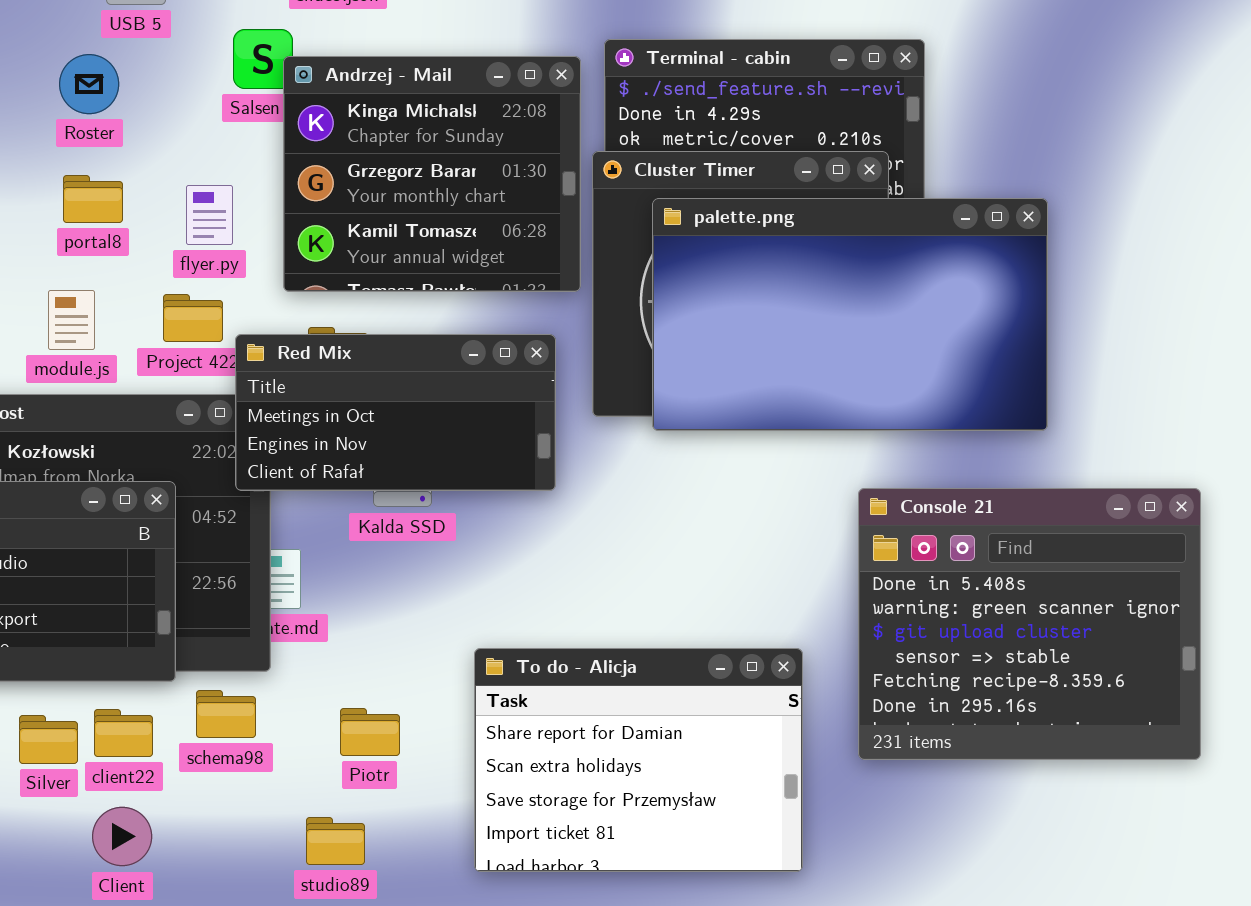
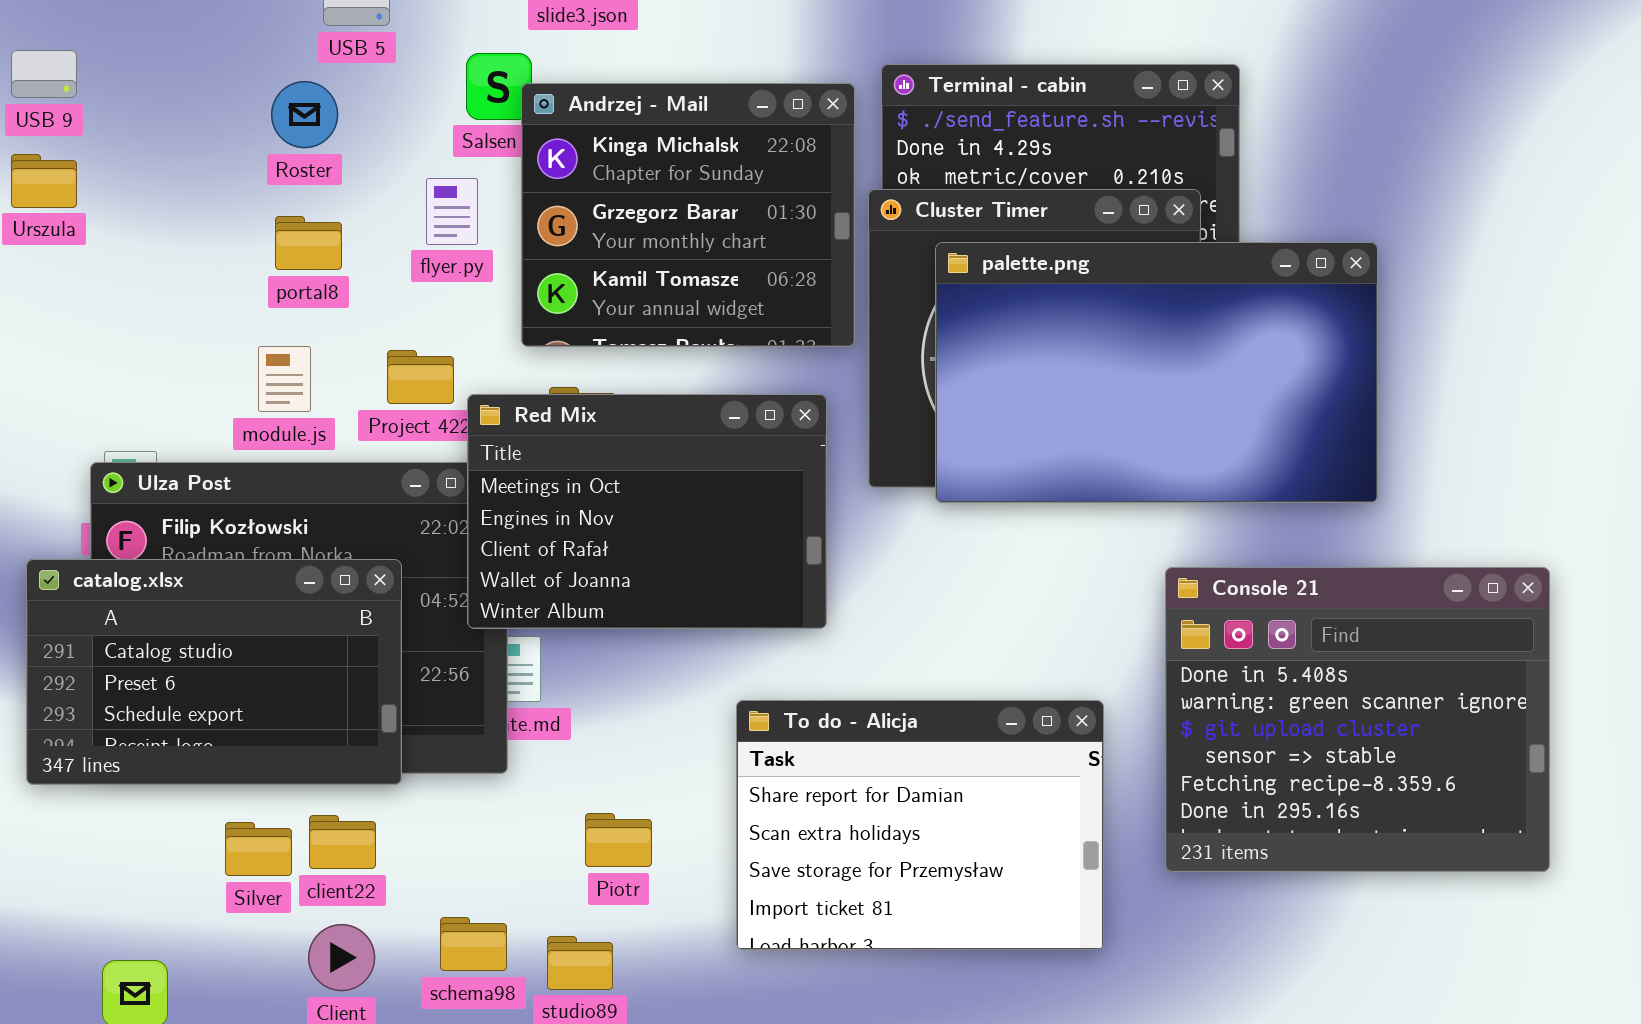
flyer.py: [186,185,233,245] -> [426,178,478,245], moved
Red Mix: [235,334,556,491] -> [467,394,827,629], resized
To do - Alicja: [474,648,803,872] -> [736,700,1104,950], moved
schema98: [196,690,256,738] -> [440,917,507,971], moved

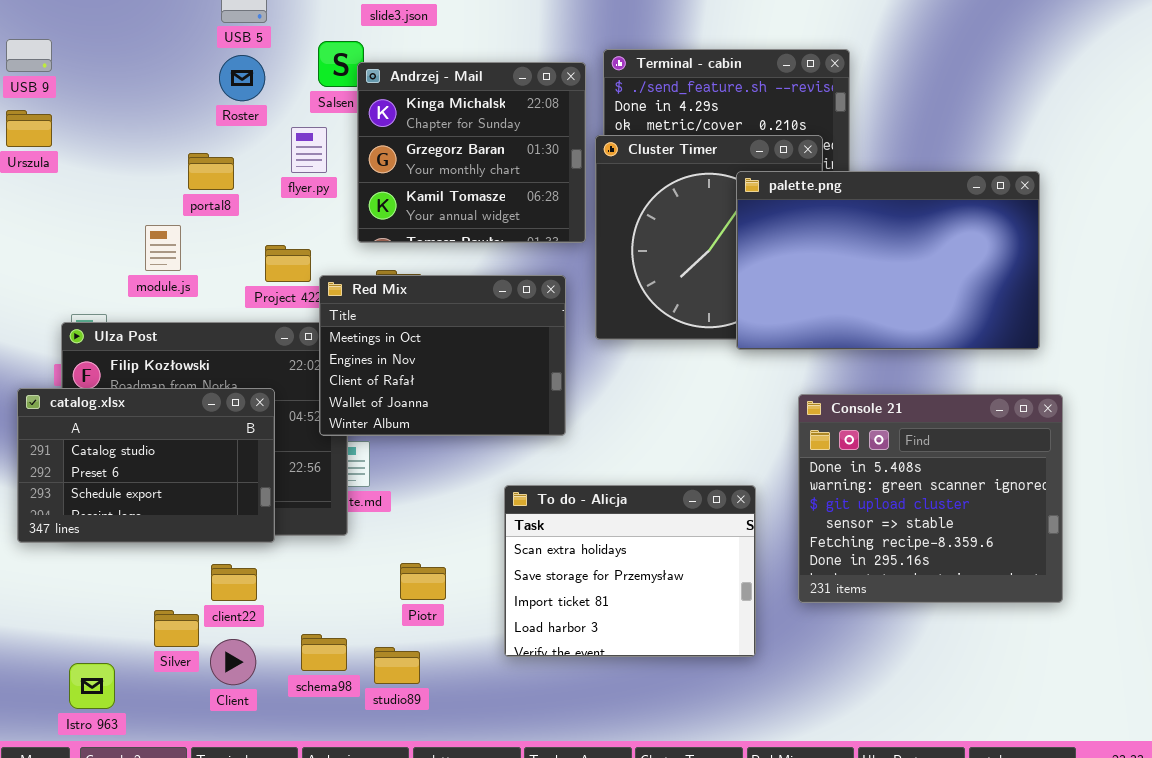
Roster: [271,81,338,148] -> [219,55,265,101], moved
palette.png: [935,242,1378,503] -> [736,171,1040,350], moved
module.js: [258,346,311,412] -> [145,225,181,271], moved
To do - Alicja: [736,700,1104,950] -> [504,485,756,657], scrolled down 1 row
Silver: [225,822,292,876] -> [154,610,199,647], moved

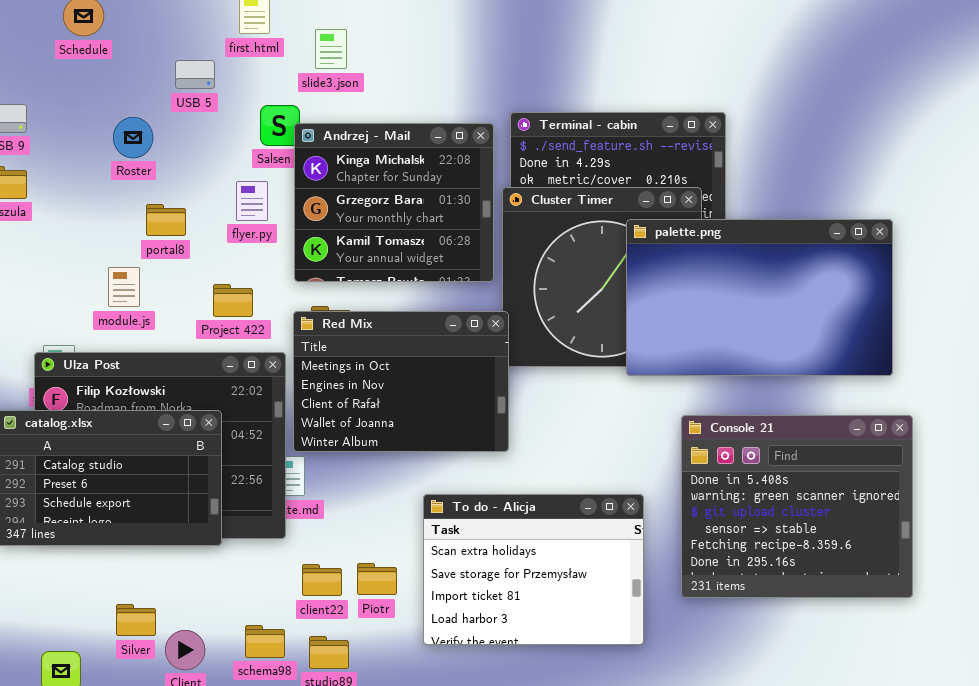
Roster: [219,55,265,101] -> [113,117,153,158], moved
Red Mix: [319,275,566,436] -> [293,311,509,452], moved
Piotr: [400,563,446,600] -> [357,563,397,595], moved
client22: [211,564,257,601] -> [302,564,342,596], moved

